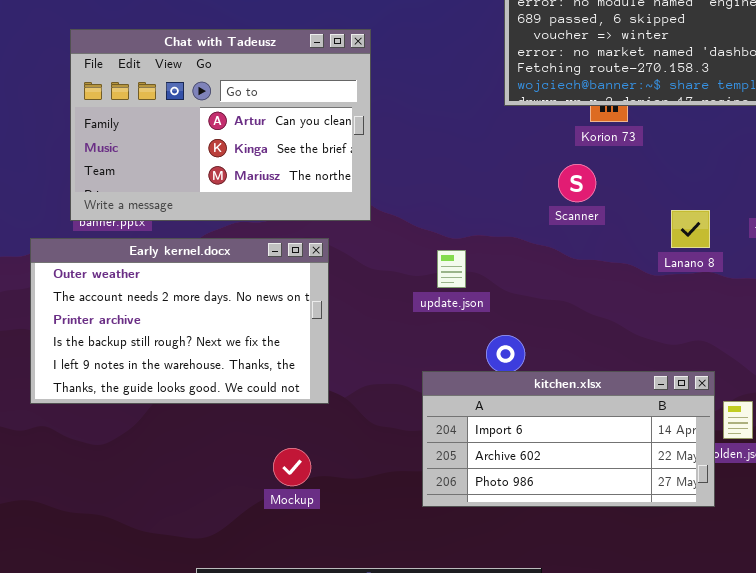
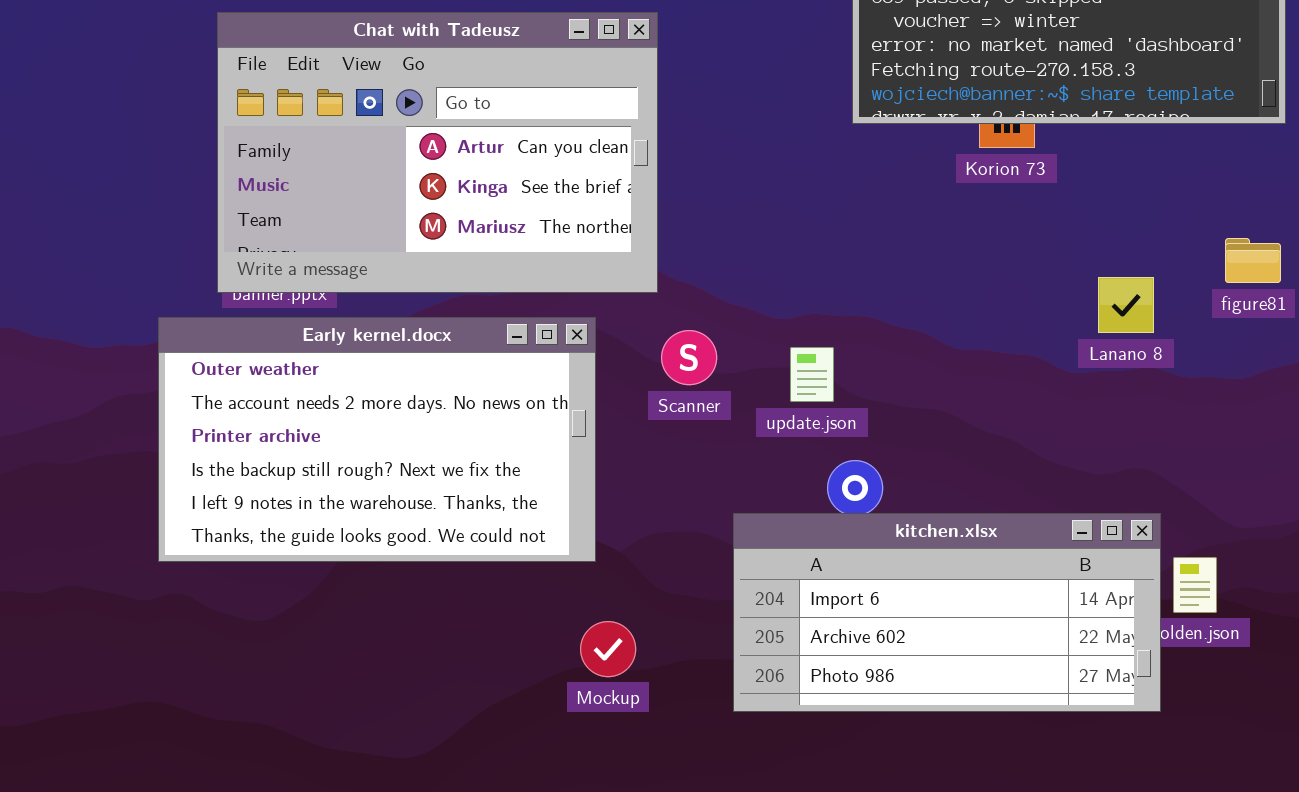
Scanner: [558,164,596,202] -> [661,330,717,385], moved
update.json: [437,250,466,288] -> [790,347,834,402], moved
Mockup: [273,448,311,486] -> [580,621,636,677], moved

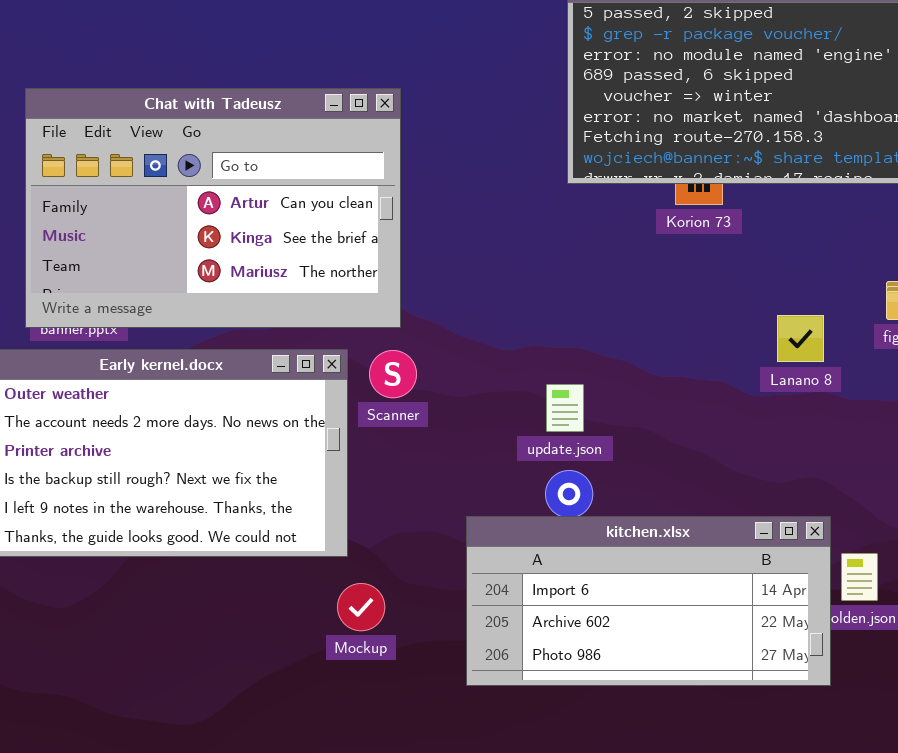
Scanner: [661,330,717,385] -> [369,350,417,398], moved
update.json: [790,347,834,402] -> [546,384,584,432], moved
Mockup: [580,621,636,677] -> [337,583,385,631], moved

